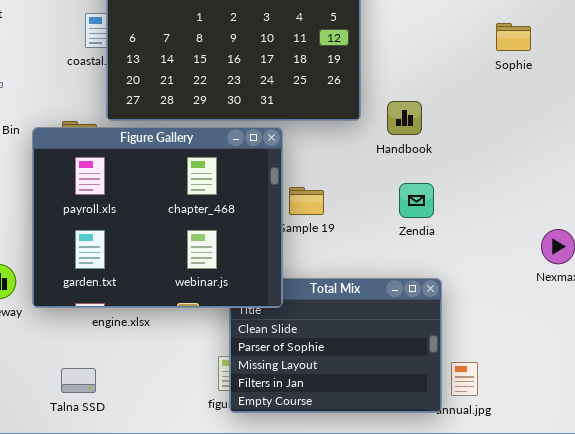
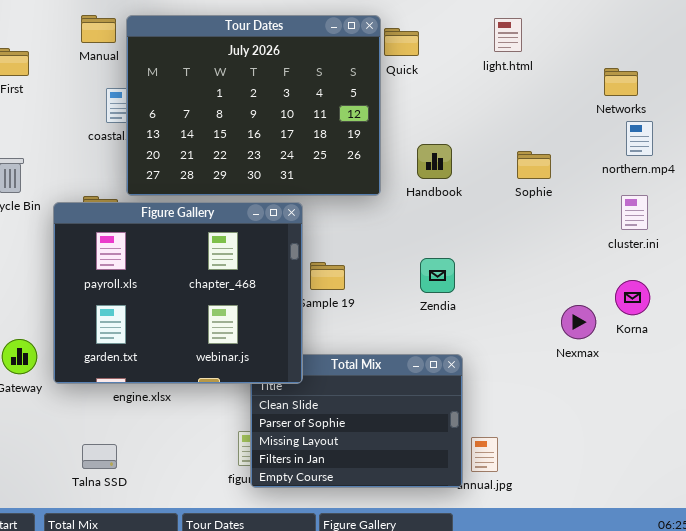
Sophie: [496,23,531,51] -> [517,151,551,179], moved
Handbook: [387,101,422,135] -> [417,144,452,179], moved

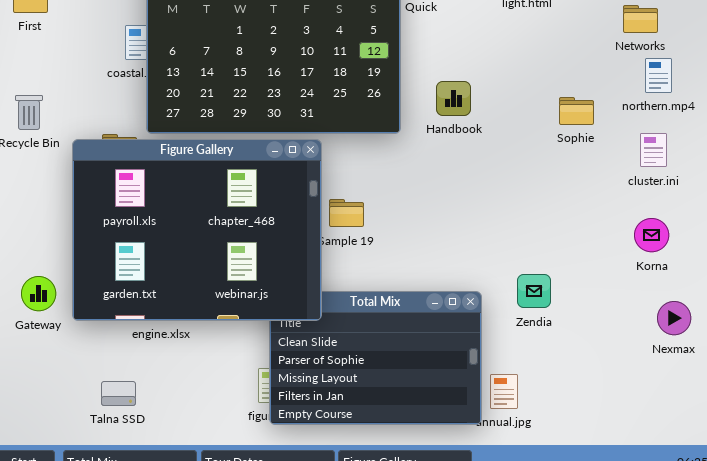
Sophie: [517,151,551,179] -> [559,97,594,125], moved
Zendia: [420,258,455,293] -> [517,274,551,308], moved
Nexmax: [561,305,596,339] -> [657,301,691,335], moved

